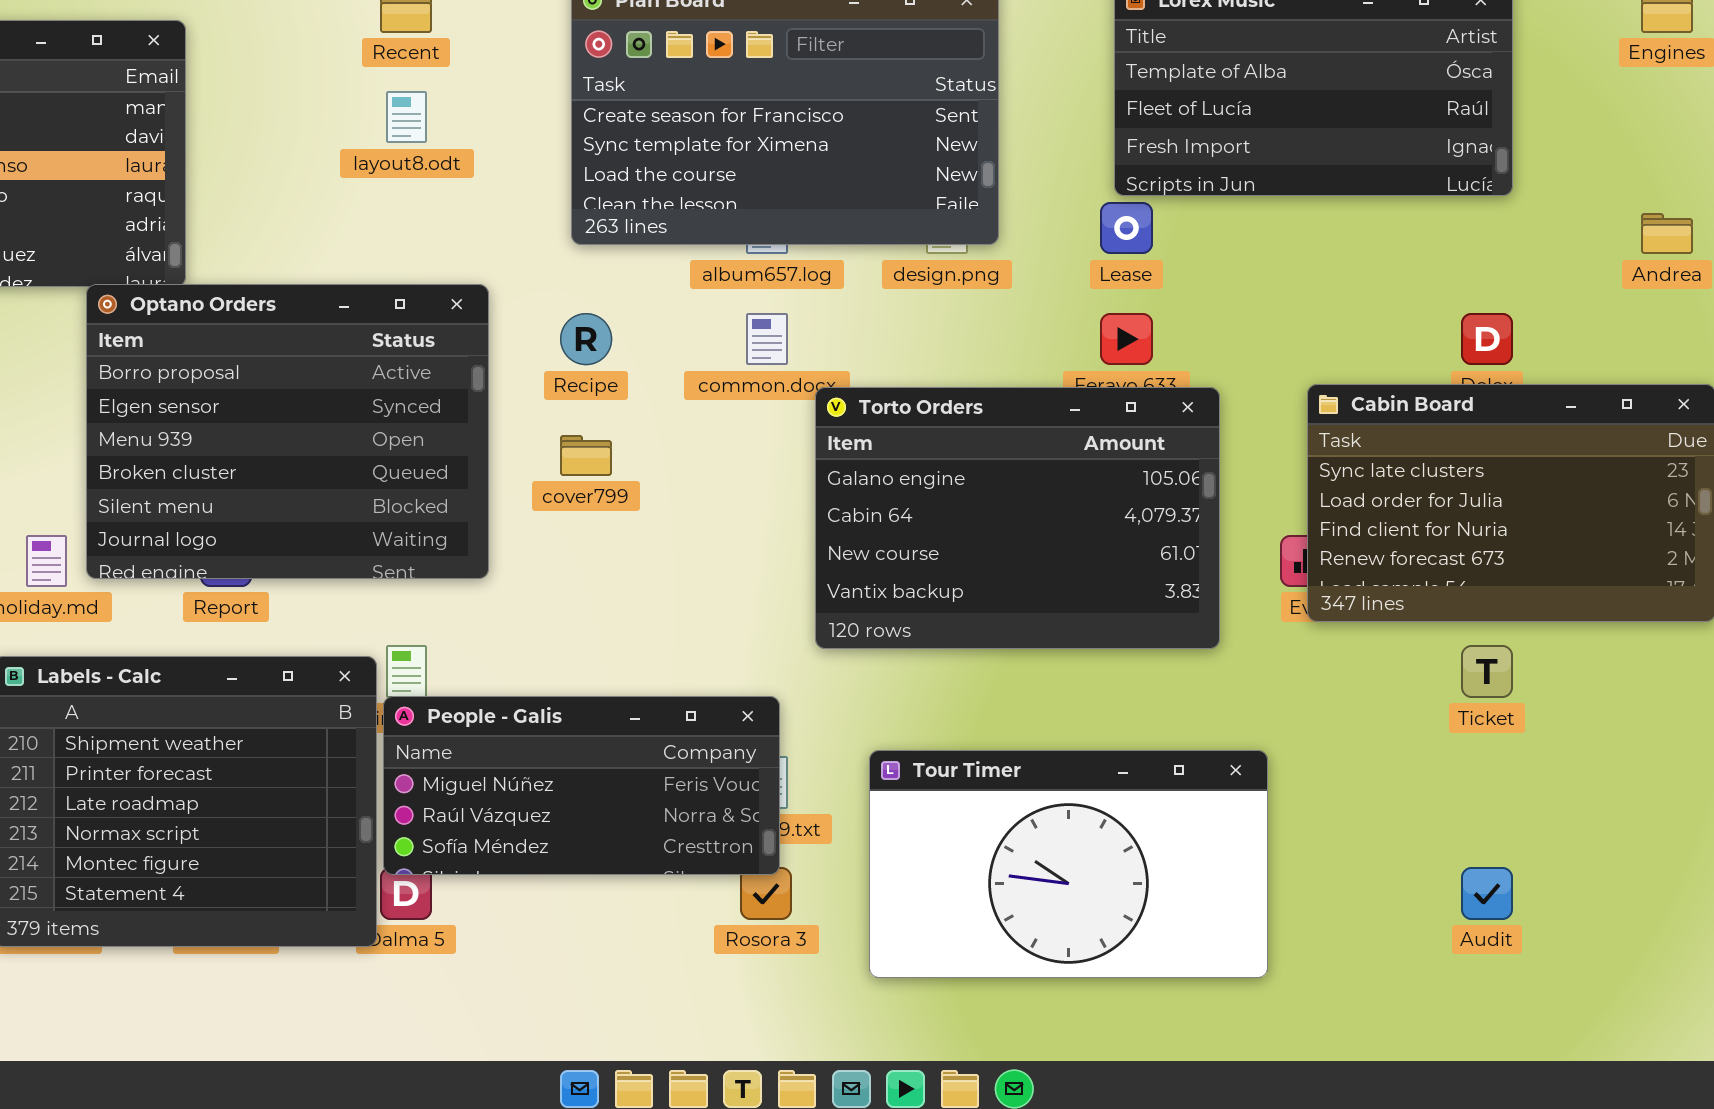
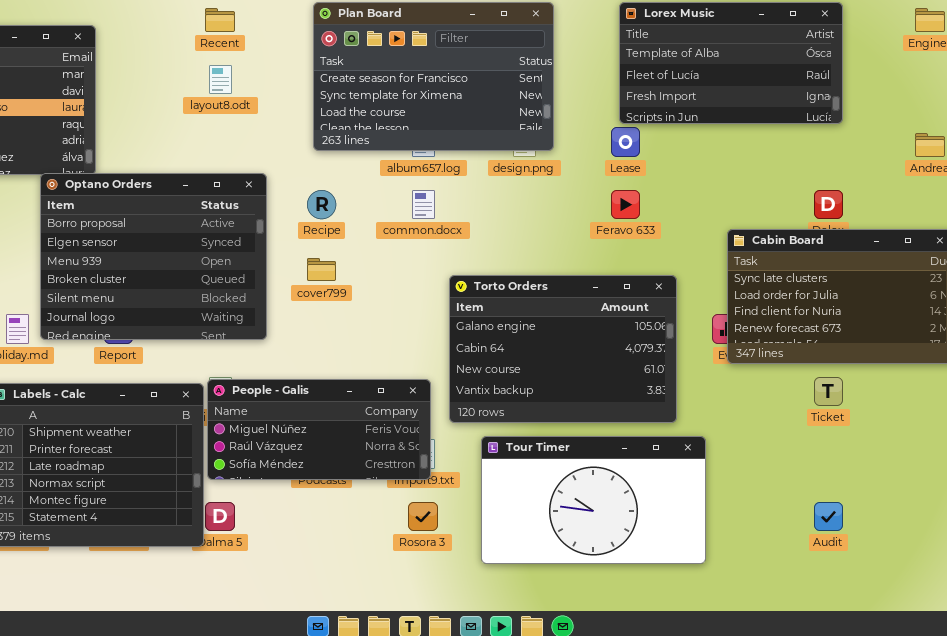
Torto Orders: [815,387,1220,649] -> [449,275,677,423], moved
People - Galis: [383,696,780,875] -> [207,379,431,480], moved

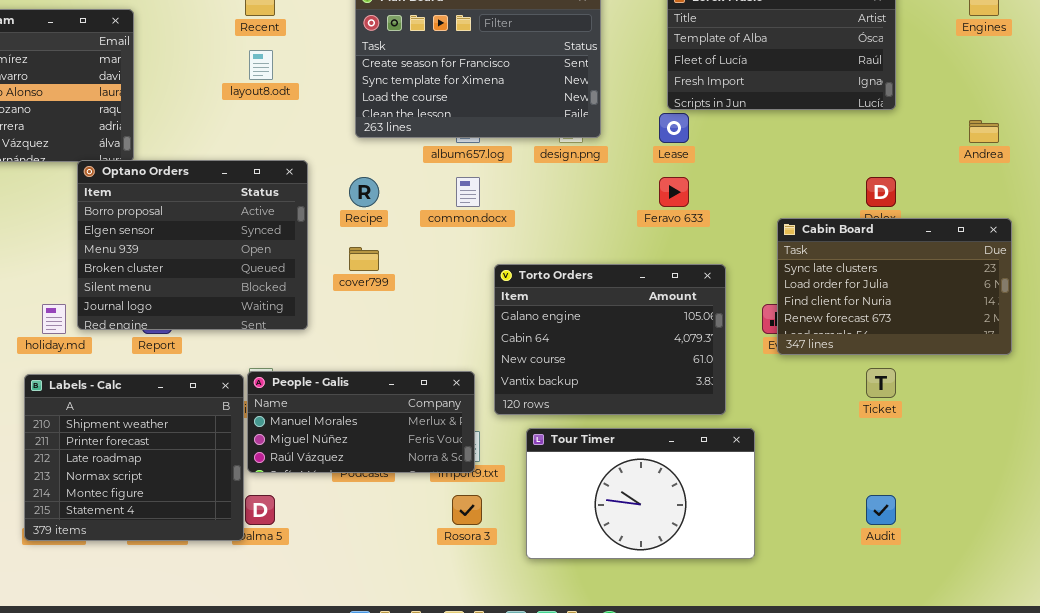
People - Galis: [207,379,431,480] -> [247,371,475,473], scrolled up 1 row

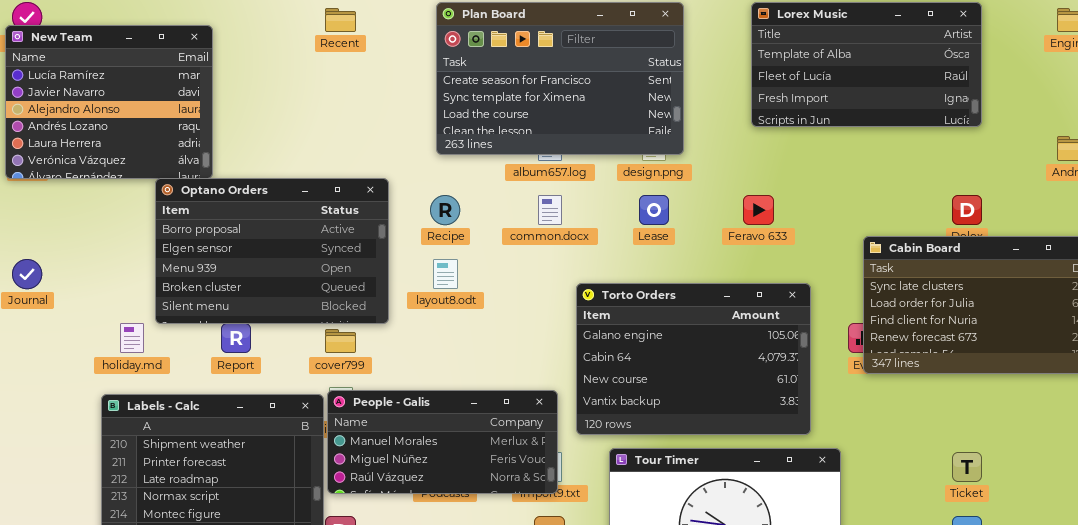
layout8.odt: [249,50,273,80] -> [433,259,458,289], moved
Lease: [659,113,689,143] -> [639,195,669,225], moved
Optano Orders: [77,160,308,330] -> [155,178,389,324], resized
cover799: [349,247,379,271] -> [325,329,356,353], moved
Ticket: [866,368,896,398] -> [952,452,982,482], moved

